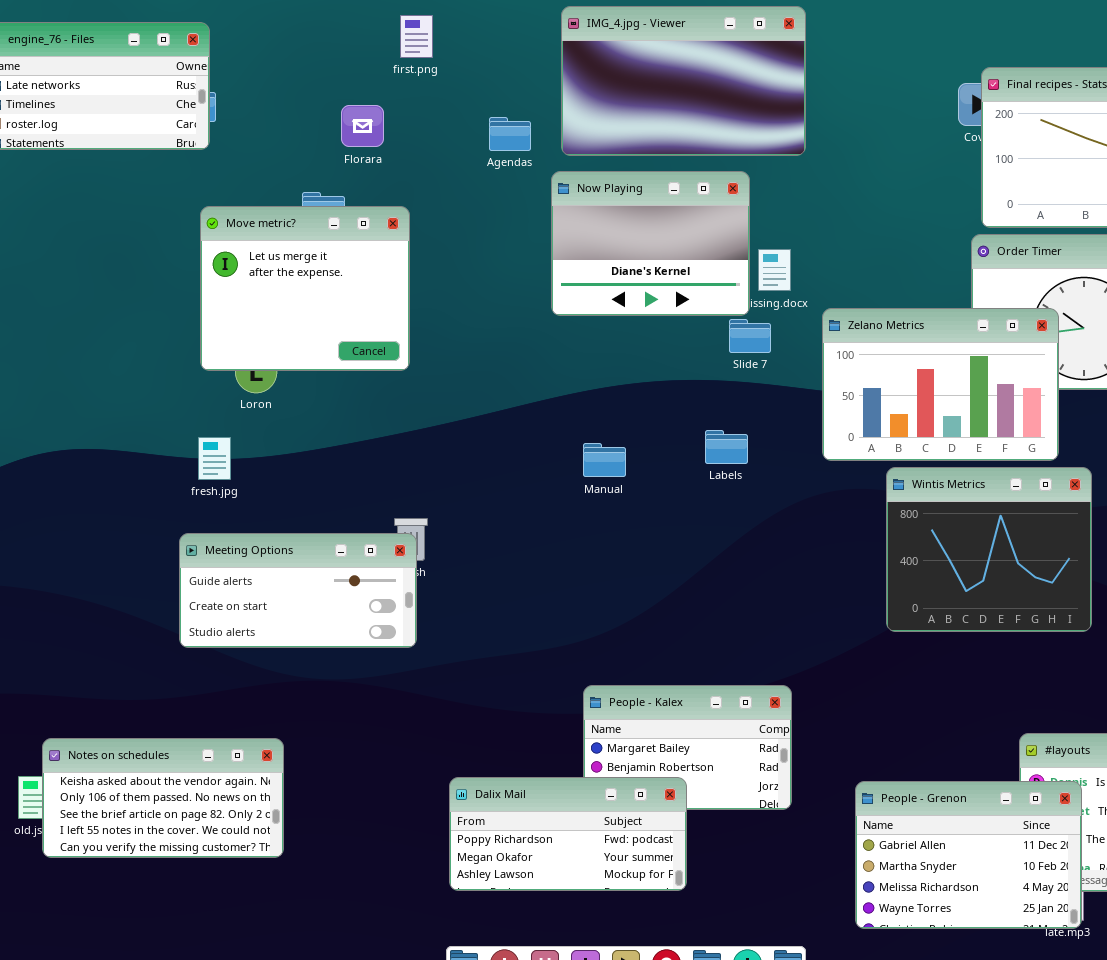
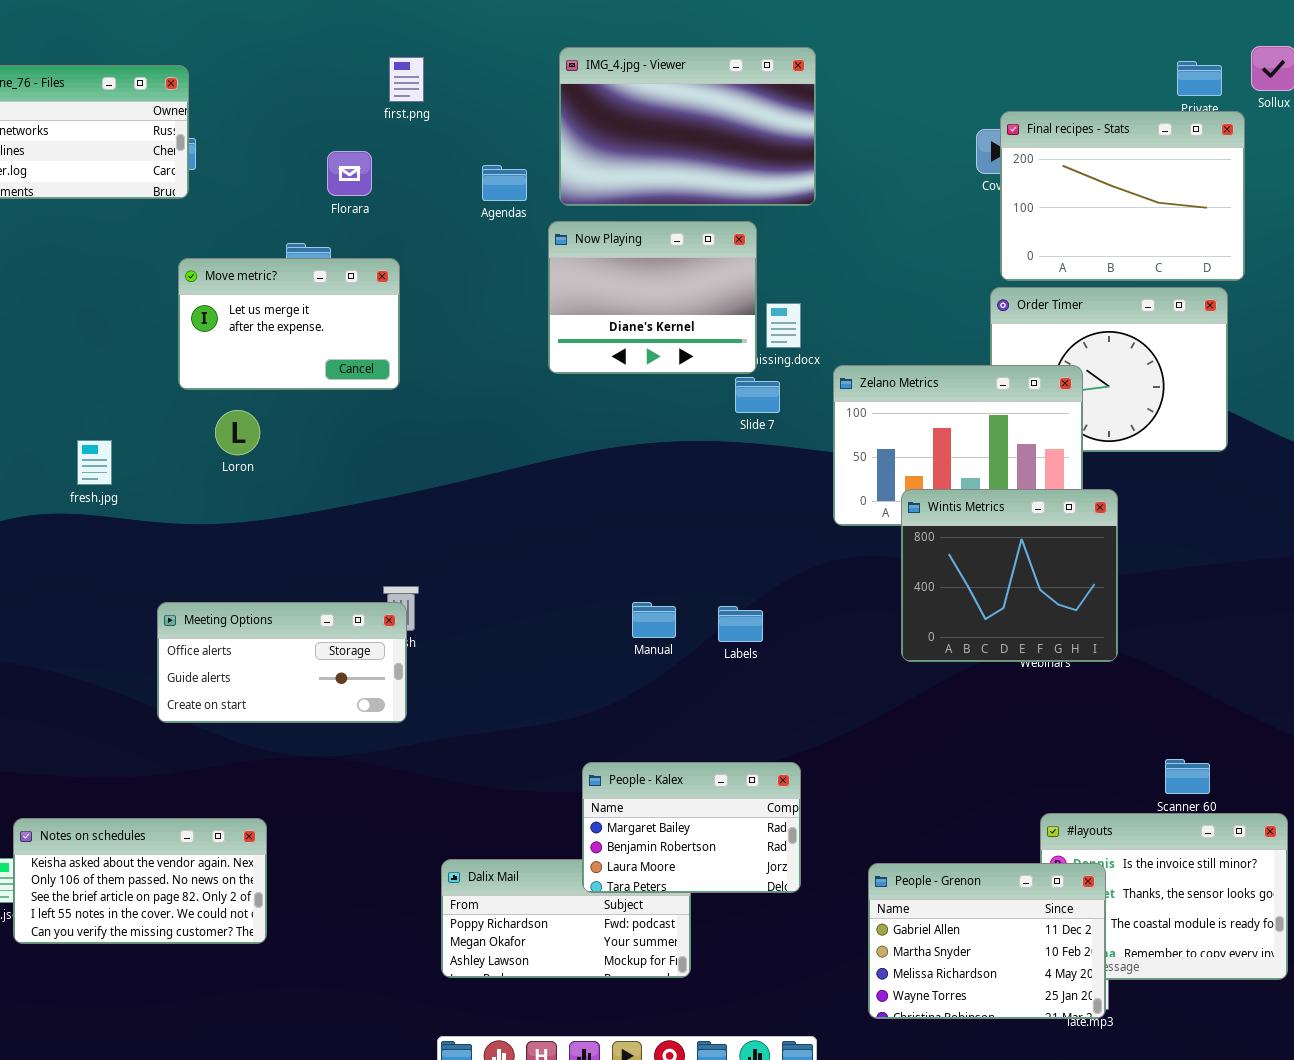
Move metric?: [200,206,410,371] -> [178,258,400,390], resized
Labels: [705,430,748,464] -> [718,606,763,642], moved
fresh.jpg: [198,437,231,480] -> [77,440,112,485], moved
Manual: [583,443,626,477] -> [632,602,676,638], moved
Wintis Metrics: [886,467,1092,632] -> [901,489,1118,662], moved
Meeting Options: [179,533,417,648] -> [157,602,407,723], scrolled up 1 row
People - Kalex: [583,685,792,810] -> [582,762,801,893], raised

